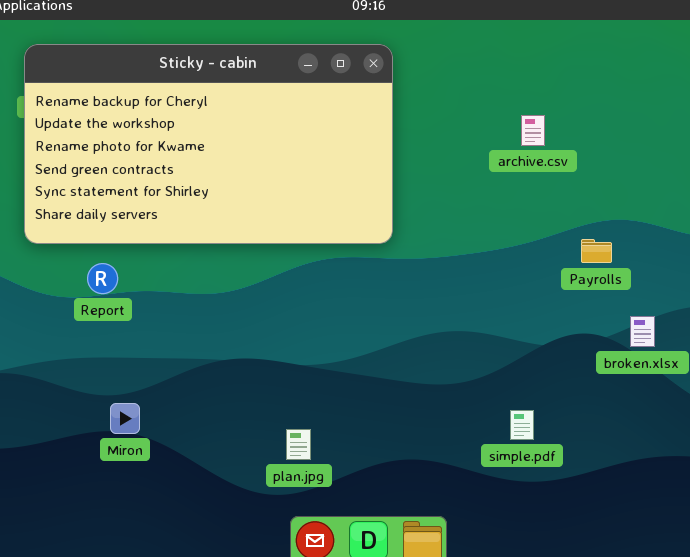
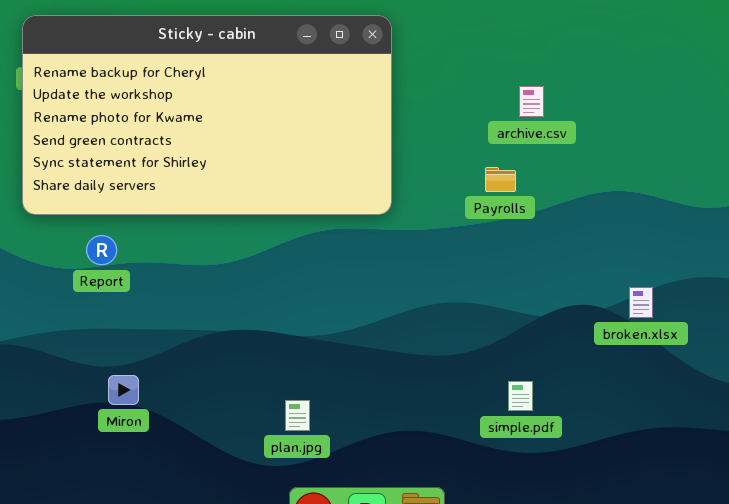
Payrolls: [581,239,612,263] -> [485,167,516,192], moved

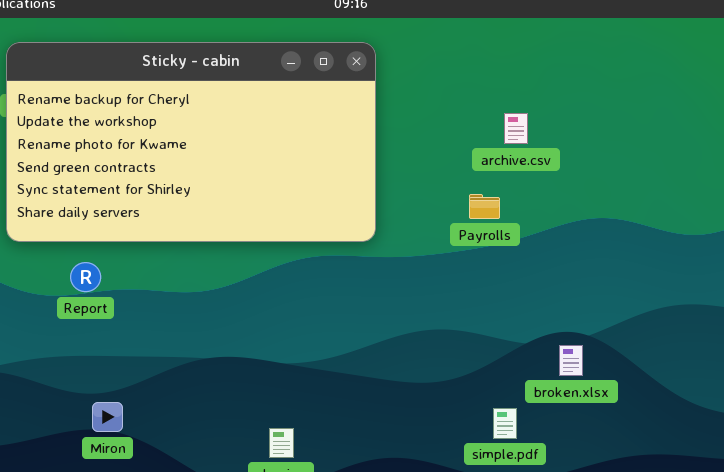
broken.xlsx: [629,287,653,318] -> [559,345,583,376], moved

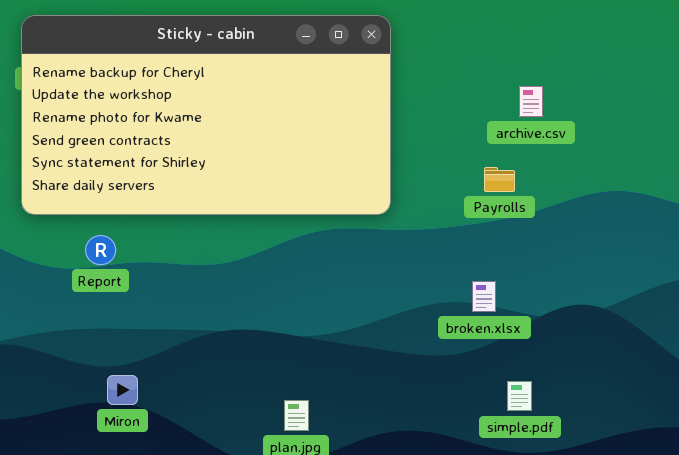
broken.xlsx: [559,345,583,376] -> [472,281,496,312], moved

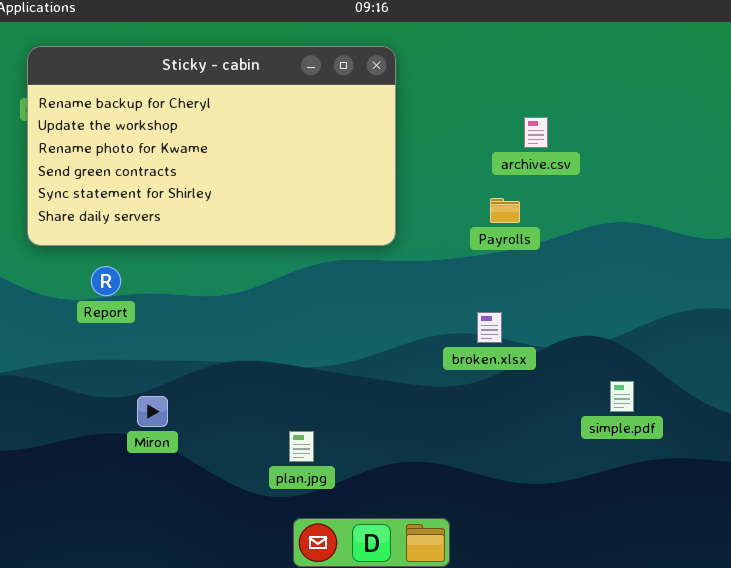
Miron: [107,375,138,405] -> [137,396,168,427], moved
simple.pdf: [507,381,532,411] -> [610,381,634,412], moved

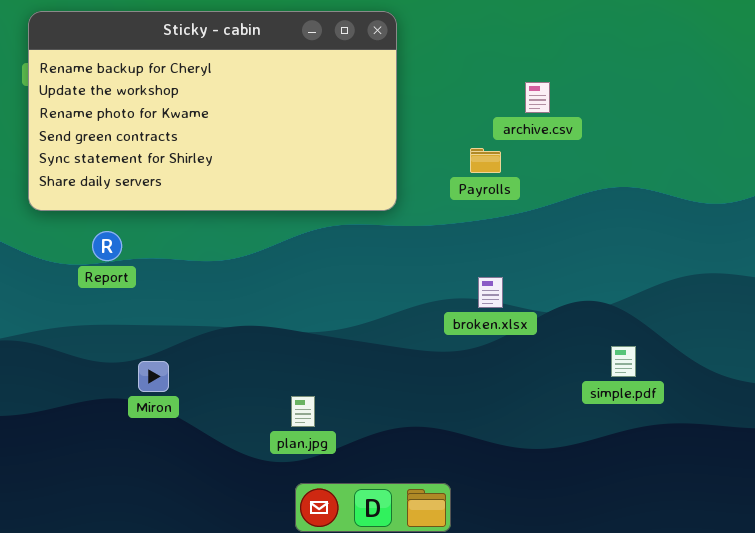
Payrolls: [490,198,520,223] -> [470,148,501,173], moved

